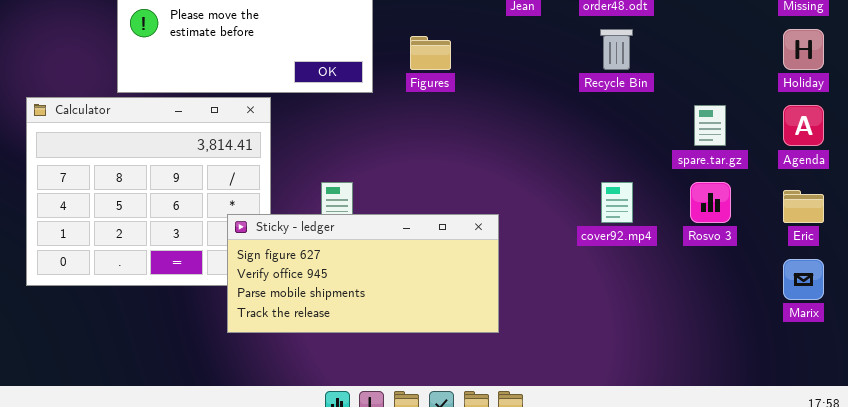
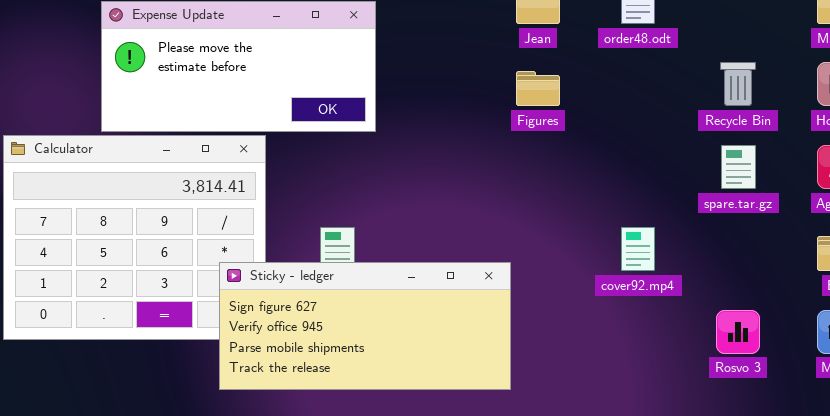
Recycle Bin: [600,29,633,70] -> [720,62,756,106], moved
Figures: [410,36,451,70] -> [516,71,560,106], moved
Rosvo 3: [690,182,731,223] -> [716,310,760,354], moved

